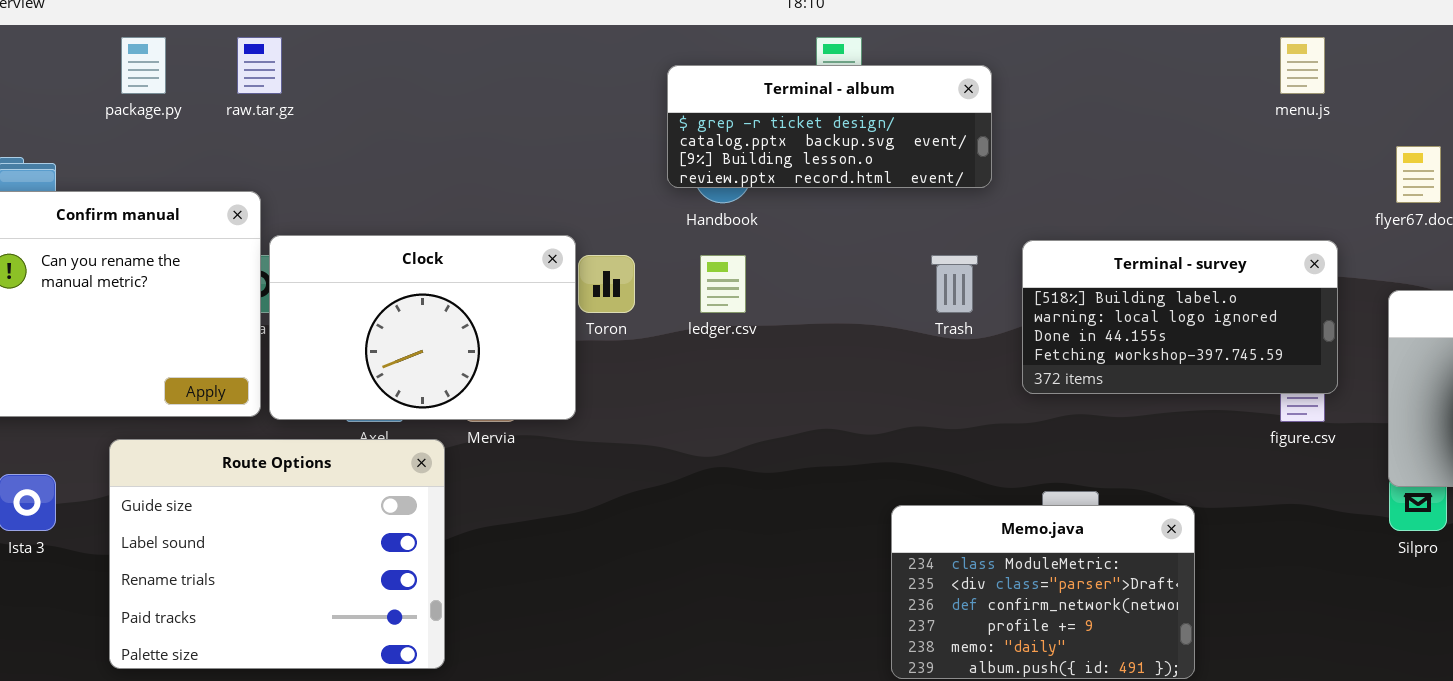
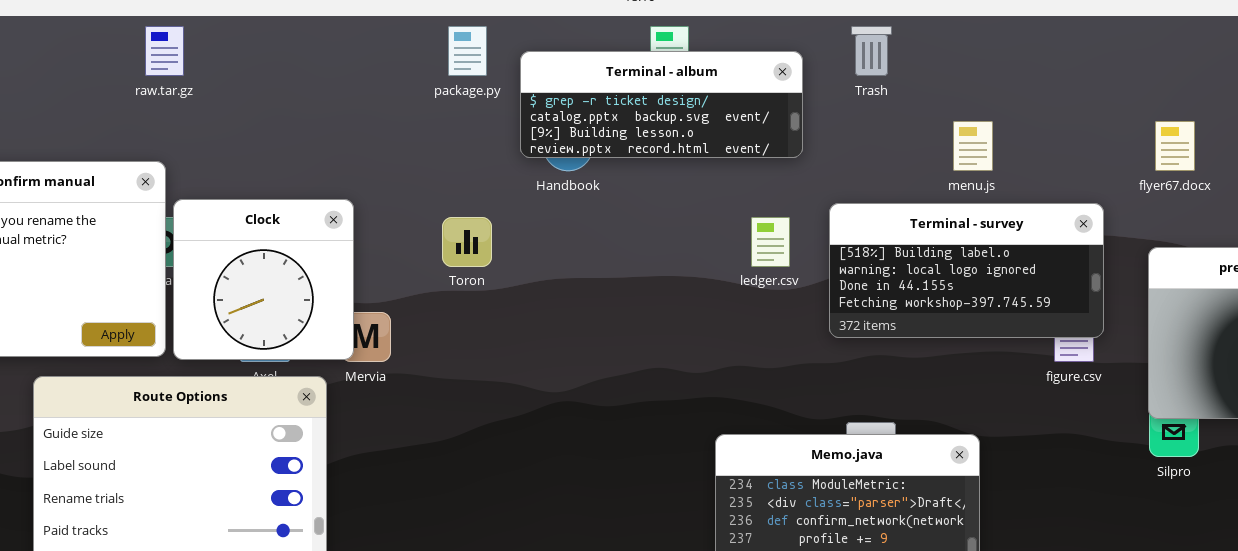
package.py: [121,37,166,94] -> [448,26,487,76], moved
menu.js: [1280,37,1325,94] -> [953,121,993,171], moved
Clock: [269,235,576,420] -> [173,199,354,360], resized
ledger.csv: [700,255,746,313] -> [751,217,790,267], moved
Trash: [931,255,978,313] -> [851,26,892,76], moved

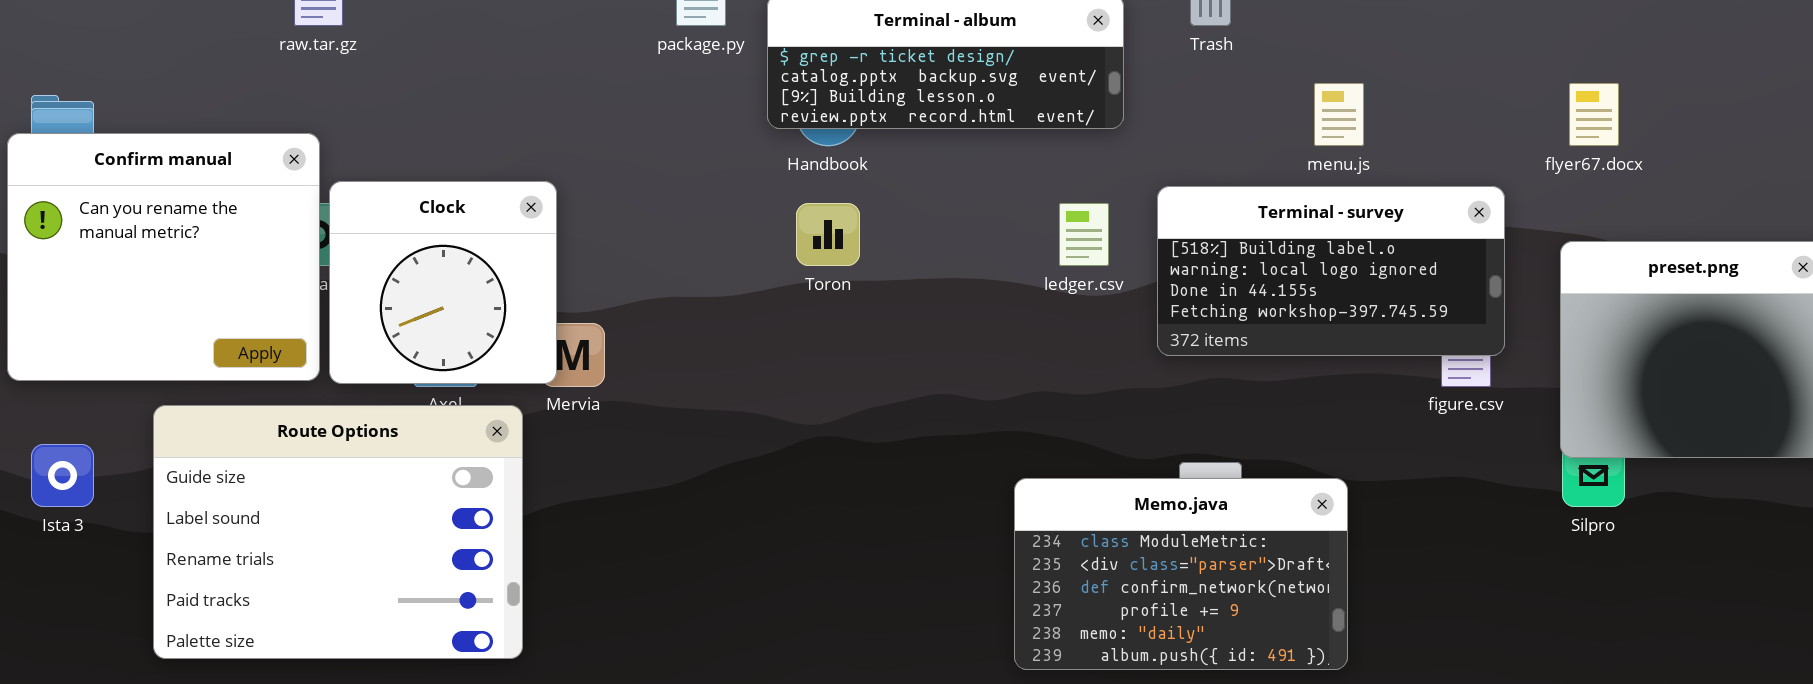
Toron: [442,217,492,267] -> [796,203,860,266], moved

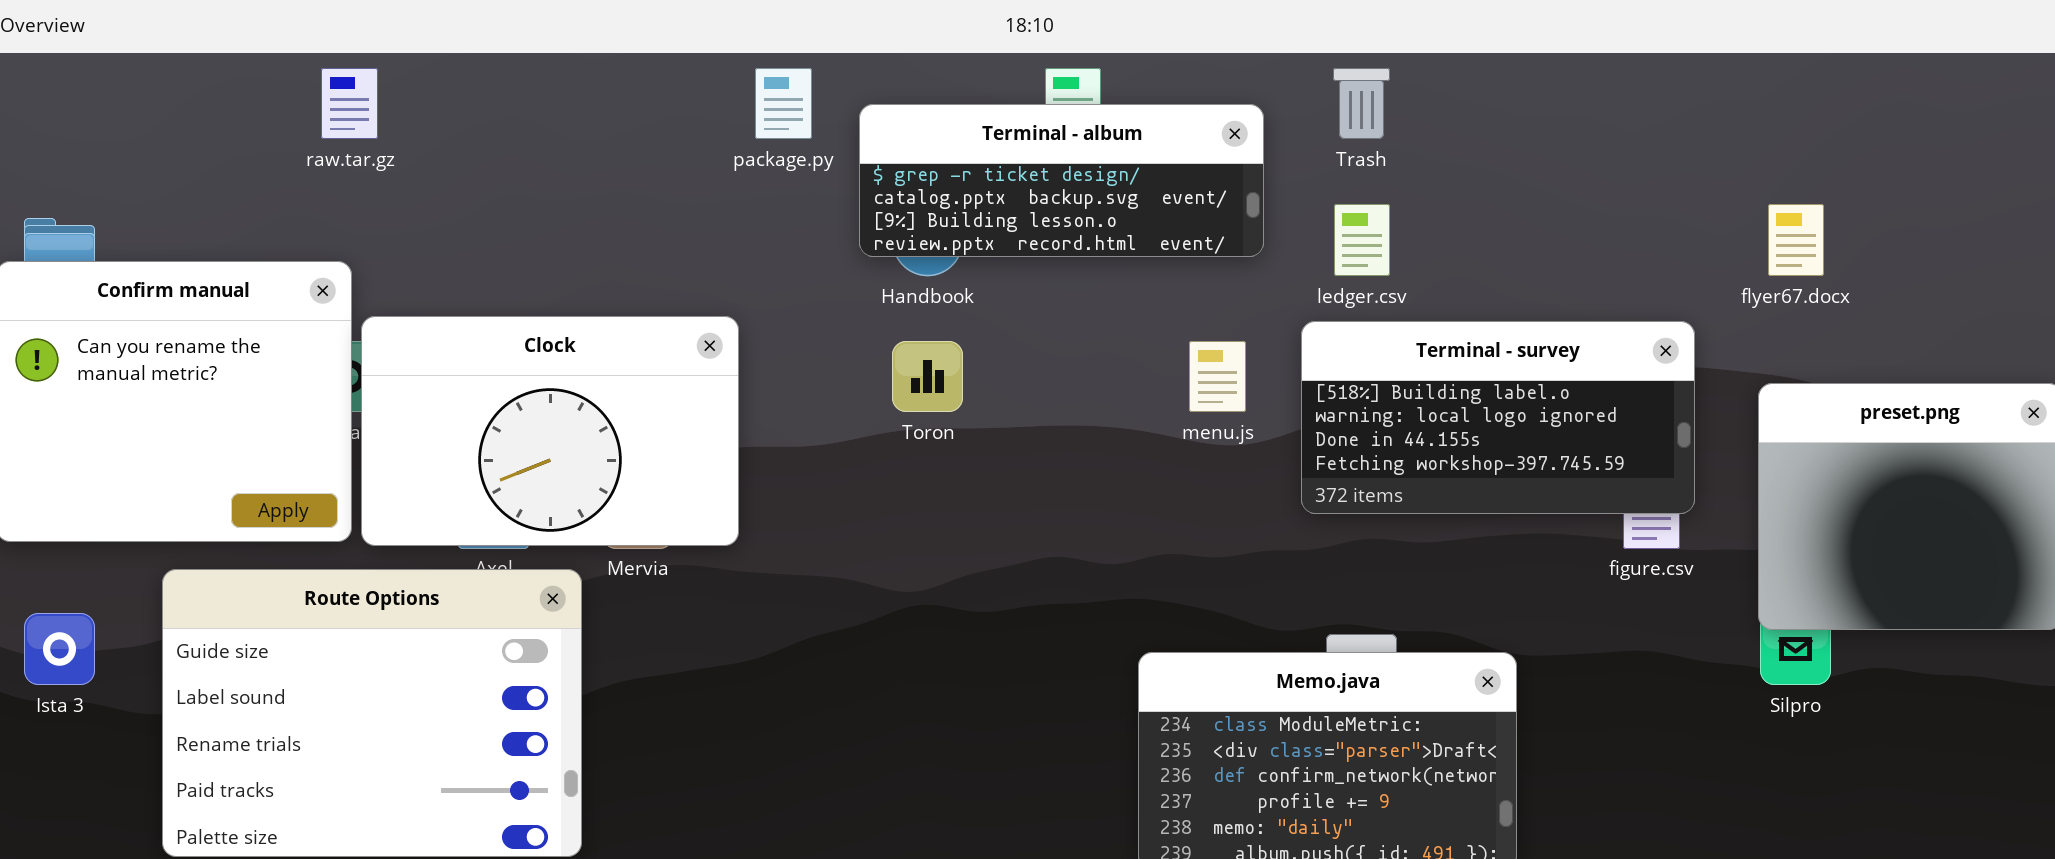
menu.js: [1314,83,1364,146] -> [1189,341,1246,412], moved
Clock: [329,181,557,384] -> [361,316,739,546], resized
ledger.csv: [1059,203,1109,266] -> [1334,204,1390,276], moved

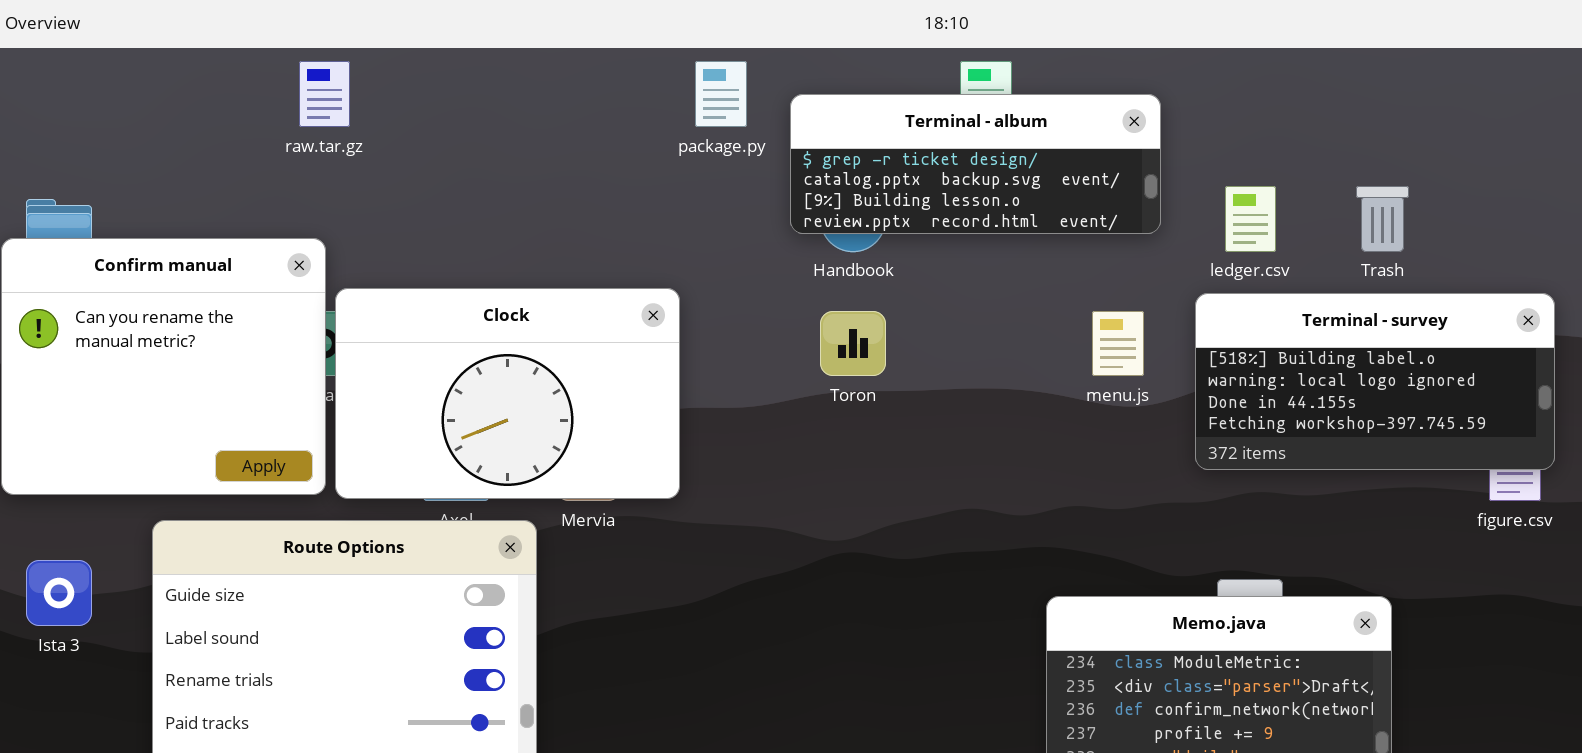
Trash: [1333,68,1390,139] -> [1356,186,1409,252], moved

